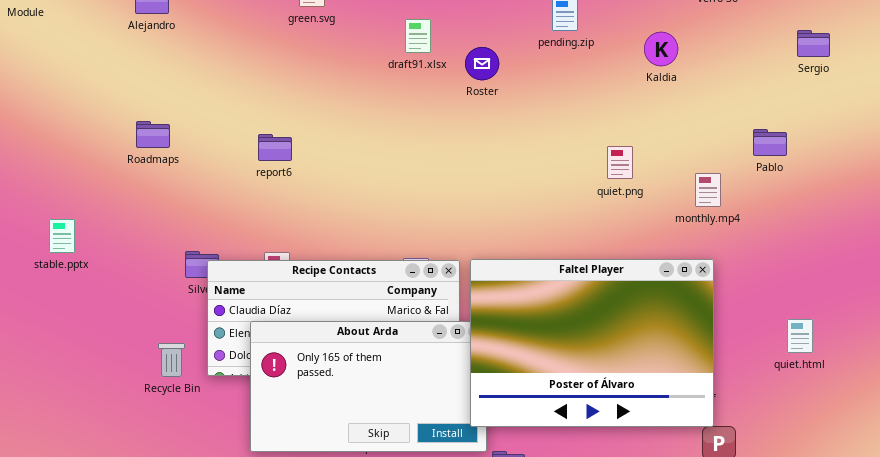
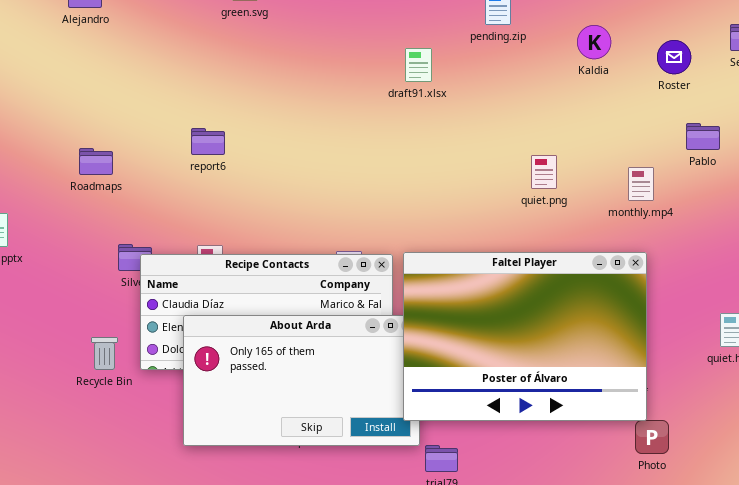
draft91.xlsx: [405,19,431,53] -> [405,48,432,82], moved
Roster: [465,47,499,80] -> [657,40,691,74], moved
Roadmaps: [136,121,170,148] -> [79,148,113,175], moved
quiet.png: [607,146,633,179] -> [531,155,557,189], moved

